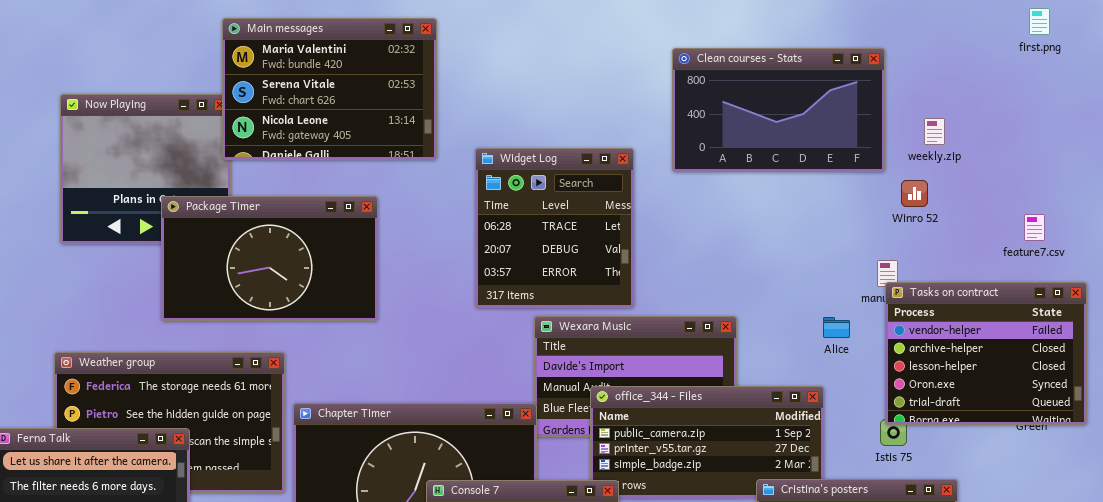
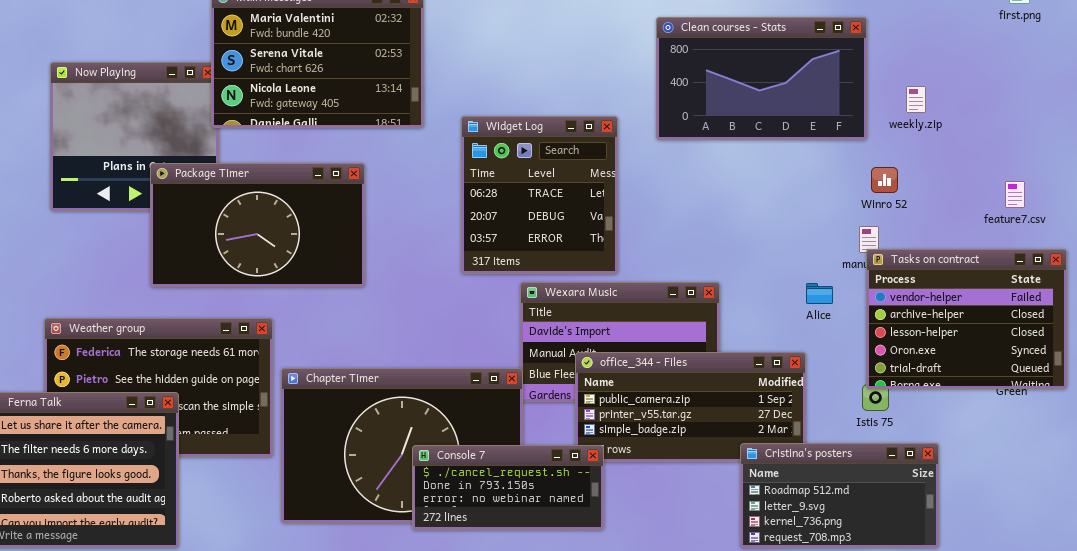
Winro 52: [901,180,928,207] -> [871,167,898,193], moved

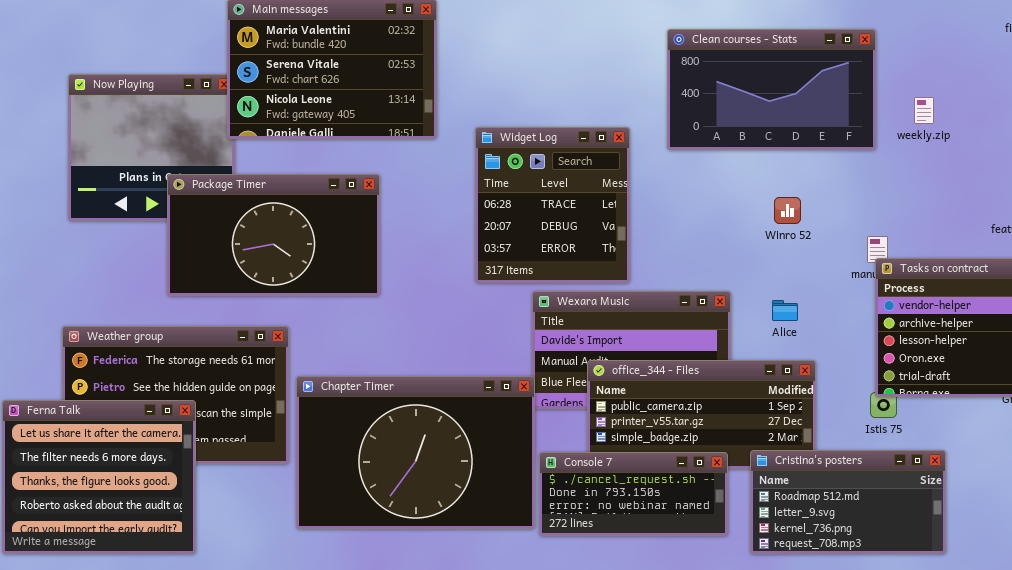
Winro 52: [871,167,898,193] -> [774,197,801,224], moved
Alice: [806,283,833,304] -> [772,300,798,321], moved
Console 7: [412,445,604,530] -> [539,452,728,536], moved

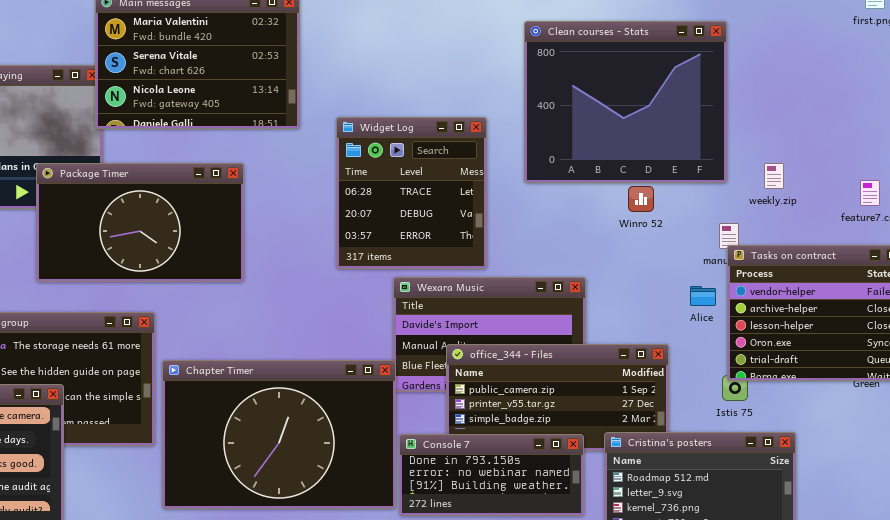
Clean courses - Stats: [667,29,876,150] -> [524,21,727,183], resized
weekly.zip: [914,97,934,124] -> [764,163,784,189], moved
Alice: [772,300,798,321] -> [690,286,716,306], moved
Console 7: [539,452,728,536] -> [399,434,584,516], scrolled down 1 row

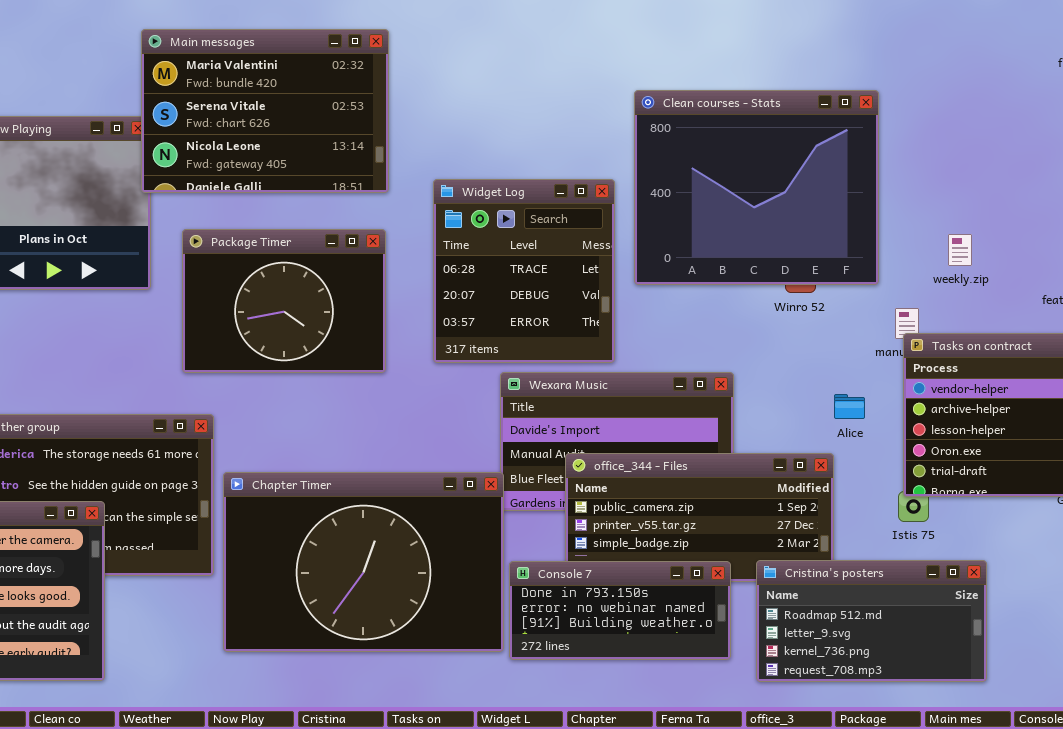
Clean courses - Stats: [524,21,727,183] -> [634,90,879,285], moved
Package Timer: [36,163,244,282] -> [182,229,386,373], moved, resized
Alice: [690,286,716,306] -> [834,394,865,419], moved

